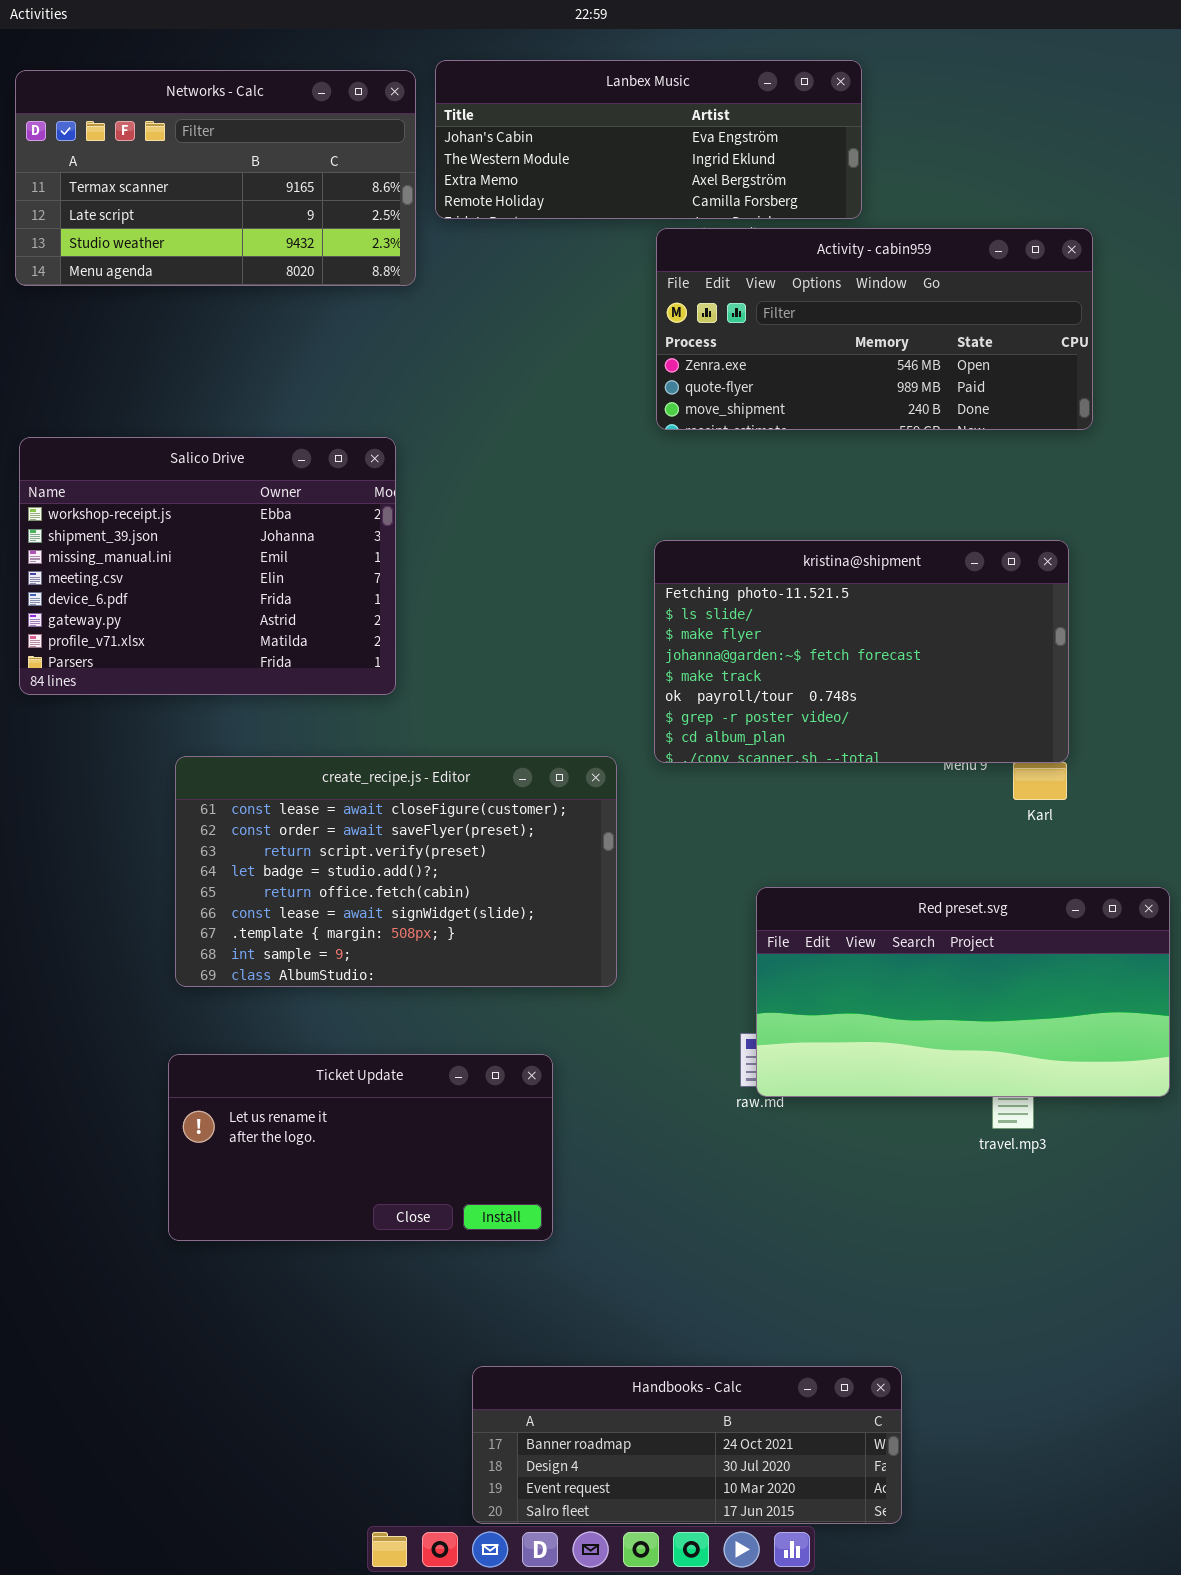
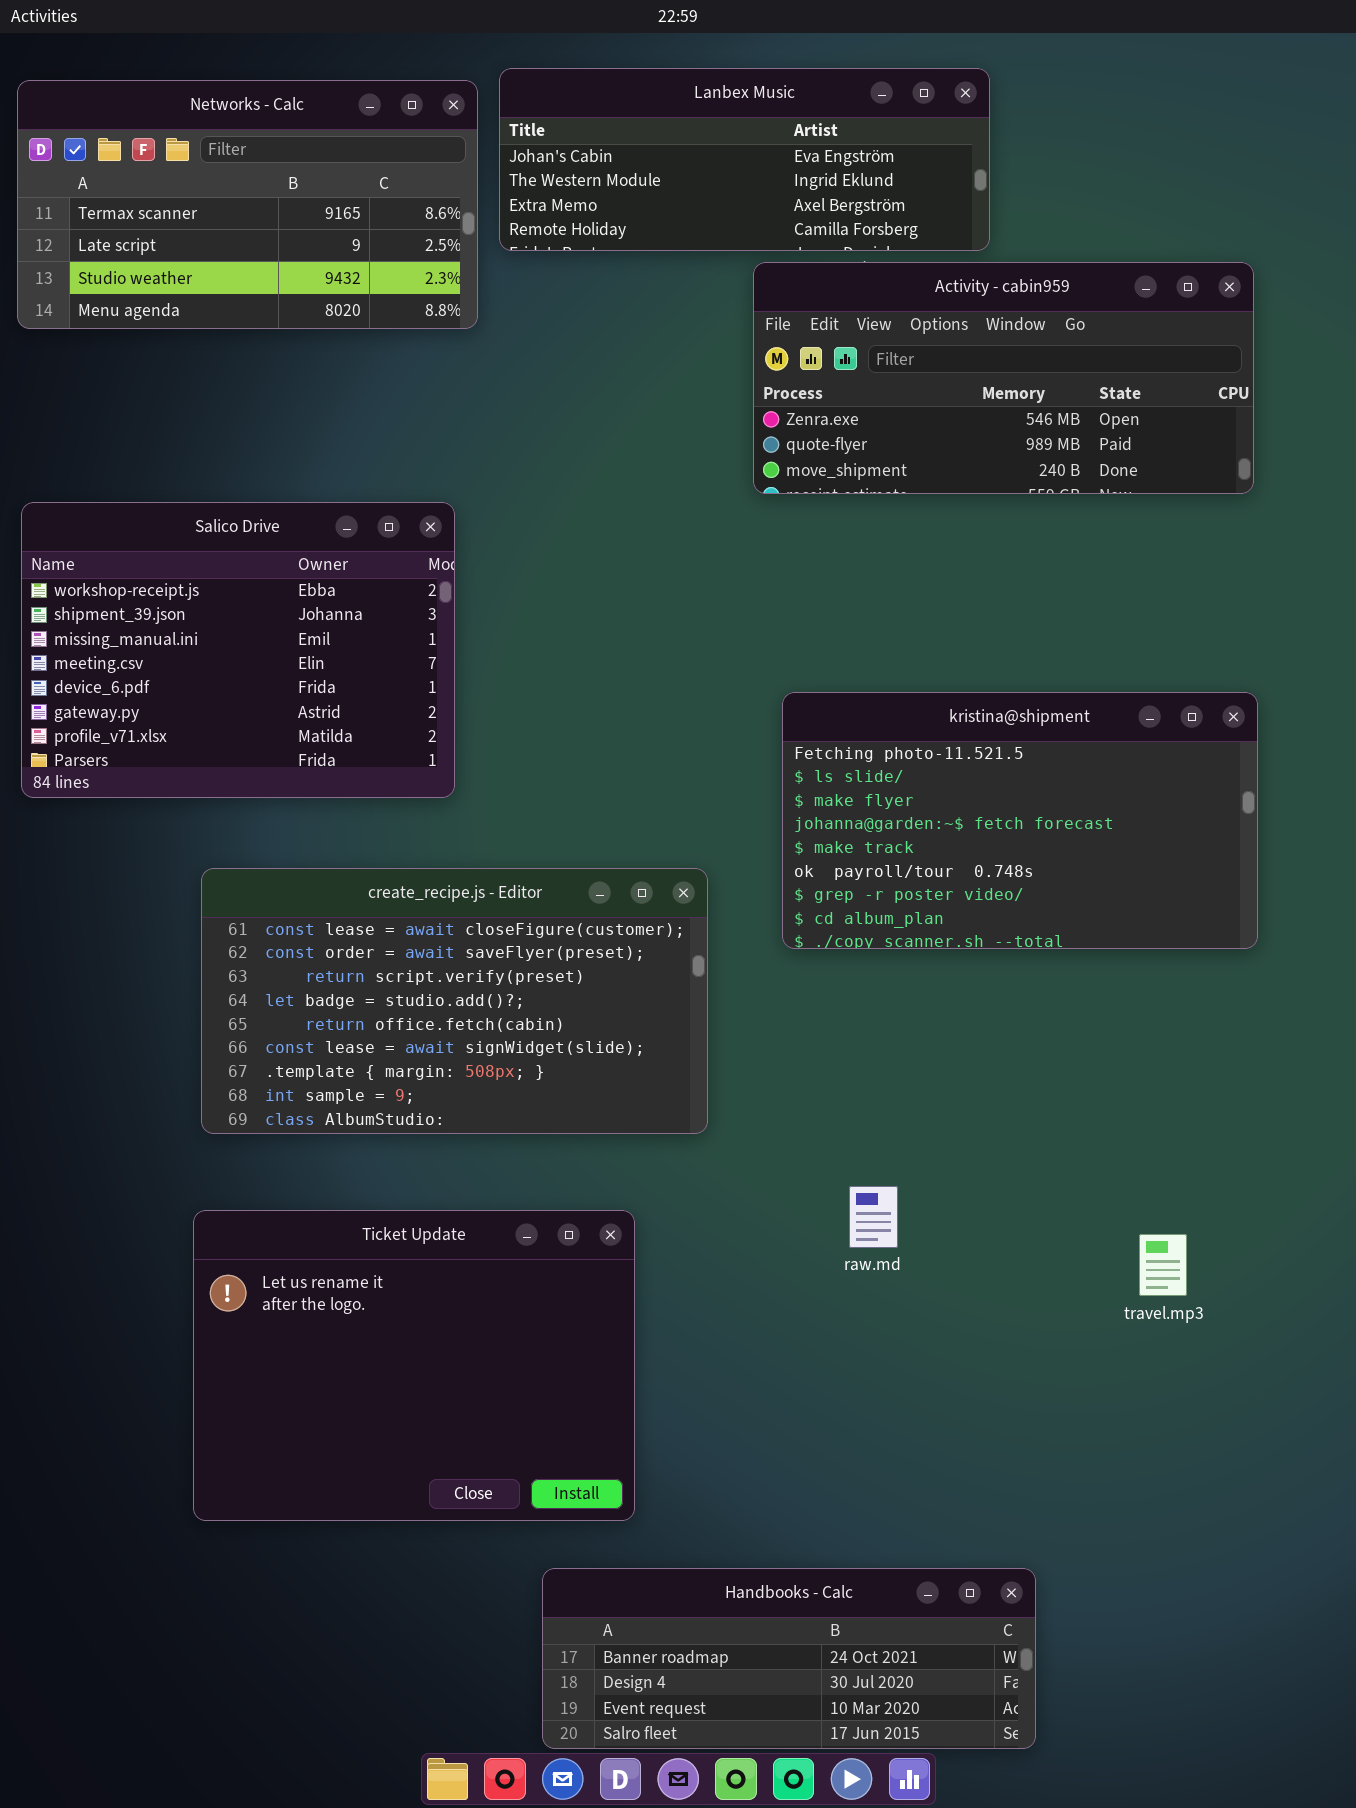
kristina@shipment: [654,540,1069,763] -> [782,692,1258,949], moved
Red preset.svg: [756,887,1170,1097] -> none, closed
Ticket Update: [168,1054,553,1241] -> [193,1210,635,1521], resized

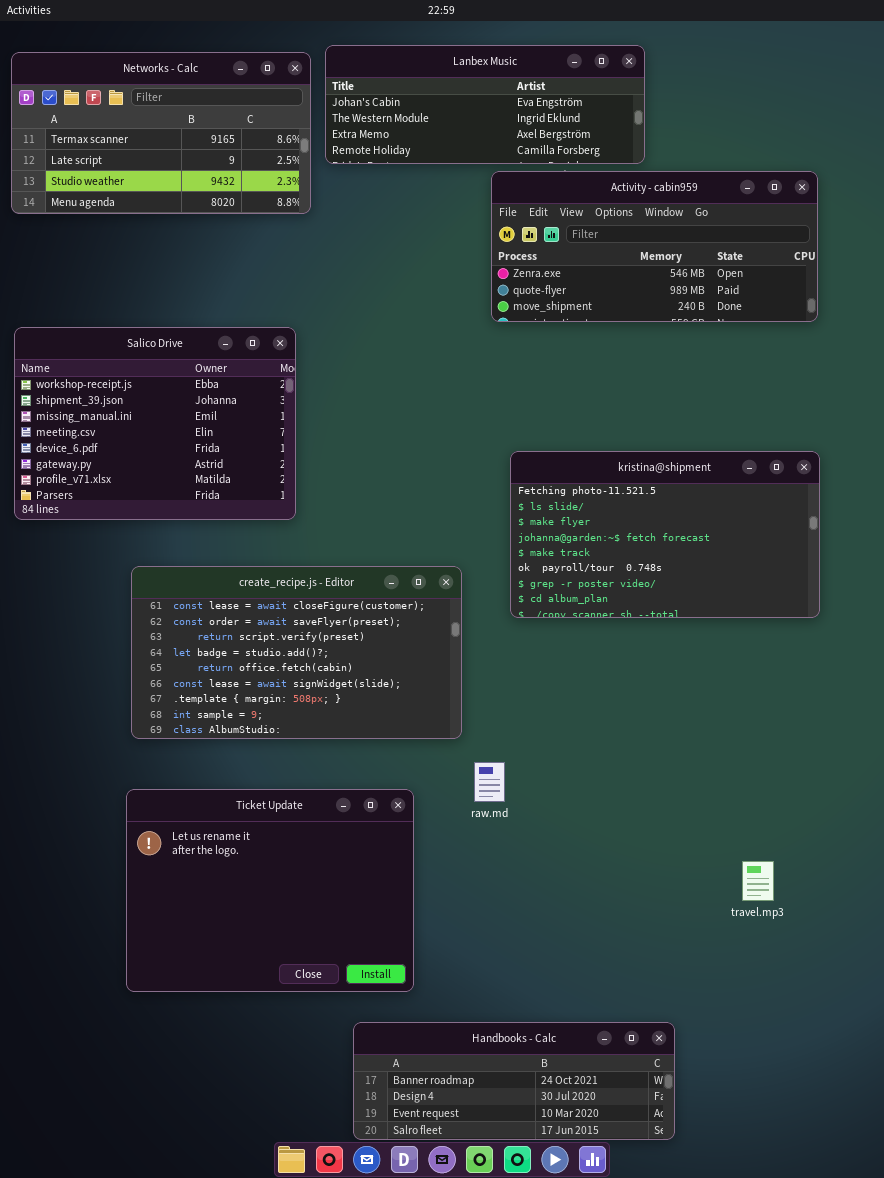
raw.md: [849,1186,898,1248] -> [474,762,505,802], moved
travel.mp3: [1139,1234,1187,1296] -> [742,861,774,901], moved

